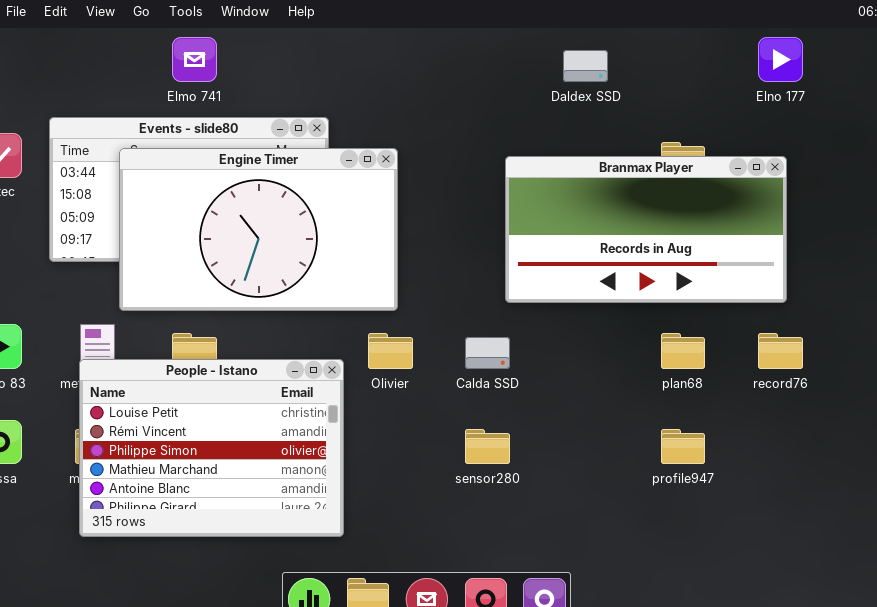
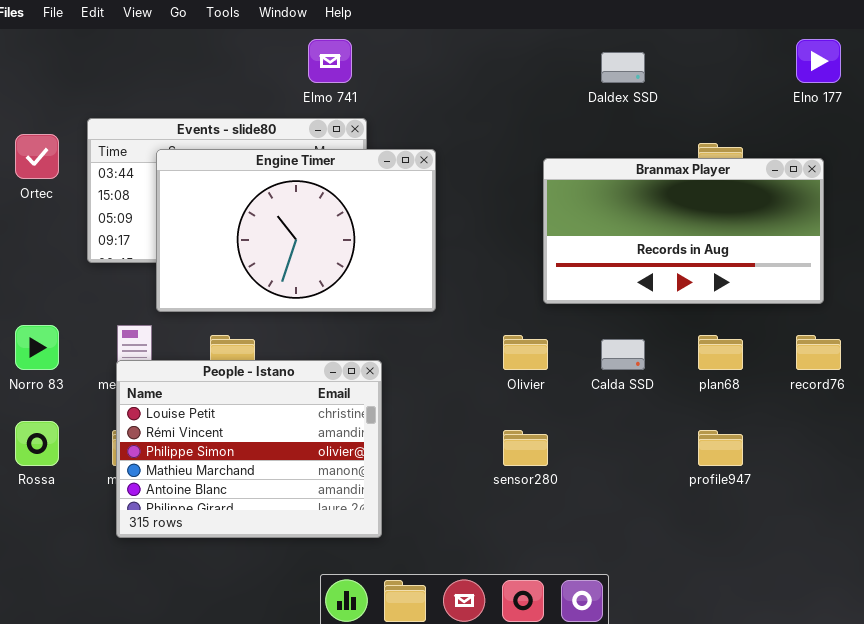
Elmo 741: [172,37,217,82] -> [308,39,352,83], moved
Olivier: [368,333,413,369] -> [503,335,548,370], moved
Calda SSD: [465,337,510,369] -> [601,339,645,370], moved

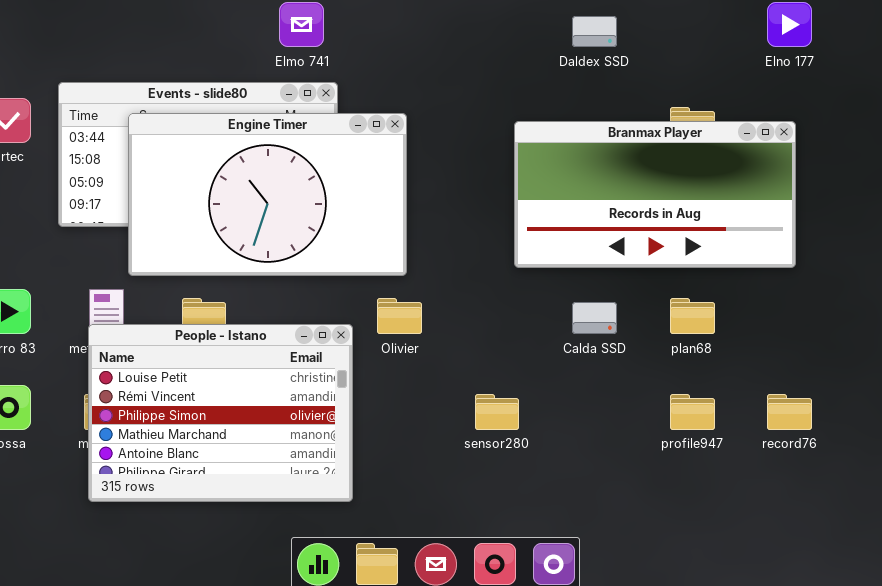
Olivier: [503,335,548,370] -> [377,298,422,334], moved
record76: [796,335,841,370] -> [767,394,812,430], moved

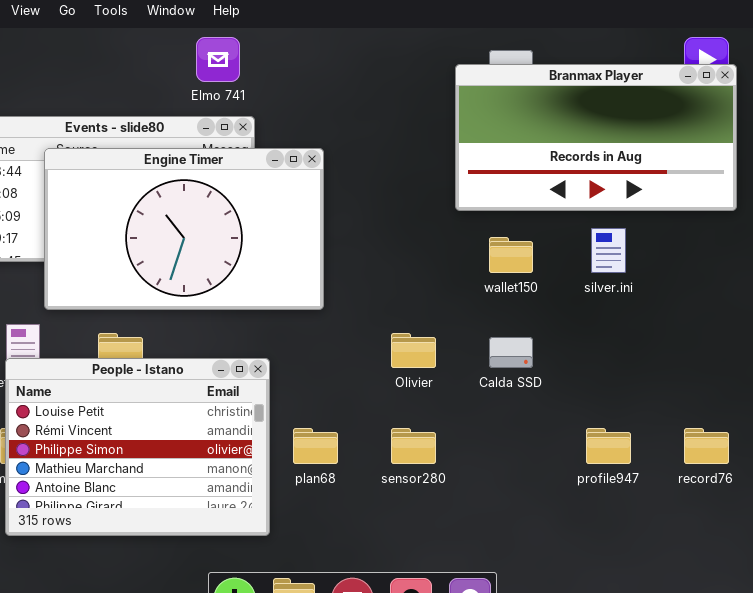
Branmax Player: [514,121,796,268] -> [455,64,737,211], moved
Olivier: [377,298,422,334] -> [391,333,436,368], moved
plan68: [670,298,715,334] -> [293,428,338,464], moved

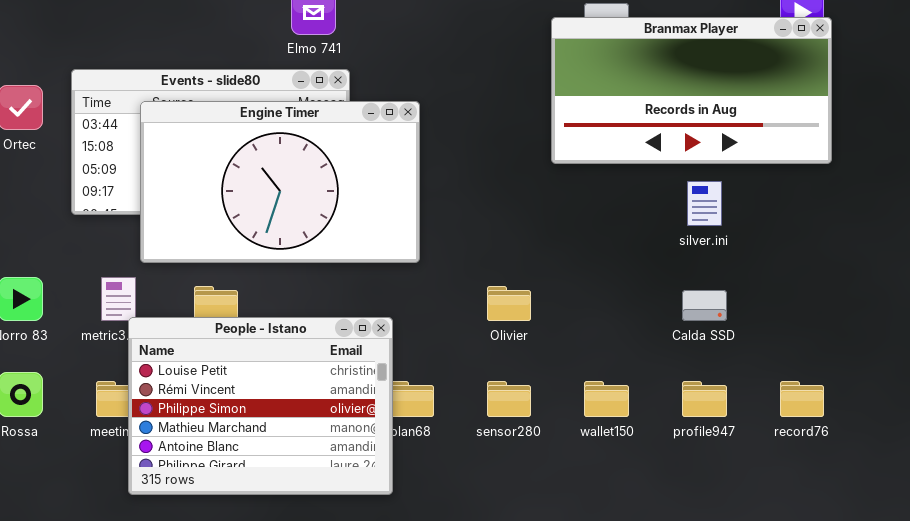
wallet150: [489,237,533,273] -> [584,381,629,417], moved
Calda SSD: [489,337,533,368] -> [682,290,727,321], moved
People - Istano: [5,358,270,536] -> [128,317,393,495], moved

